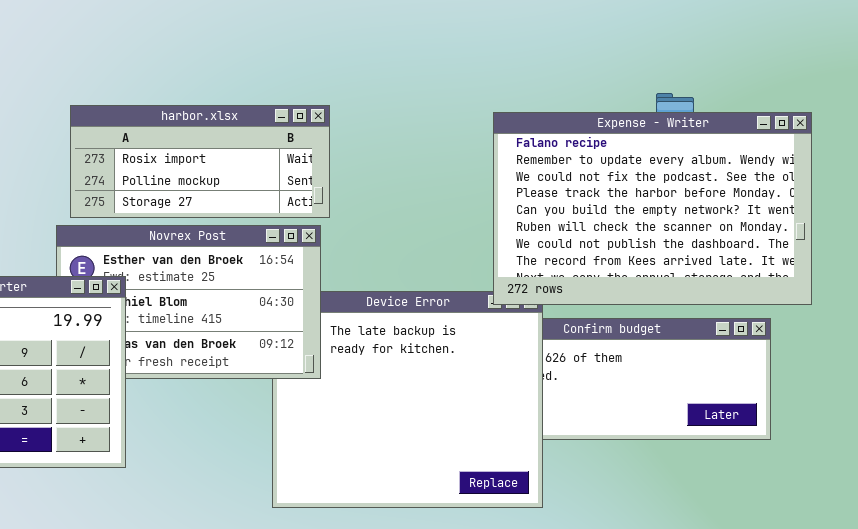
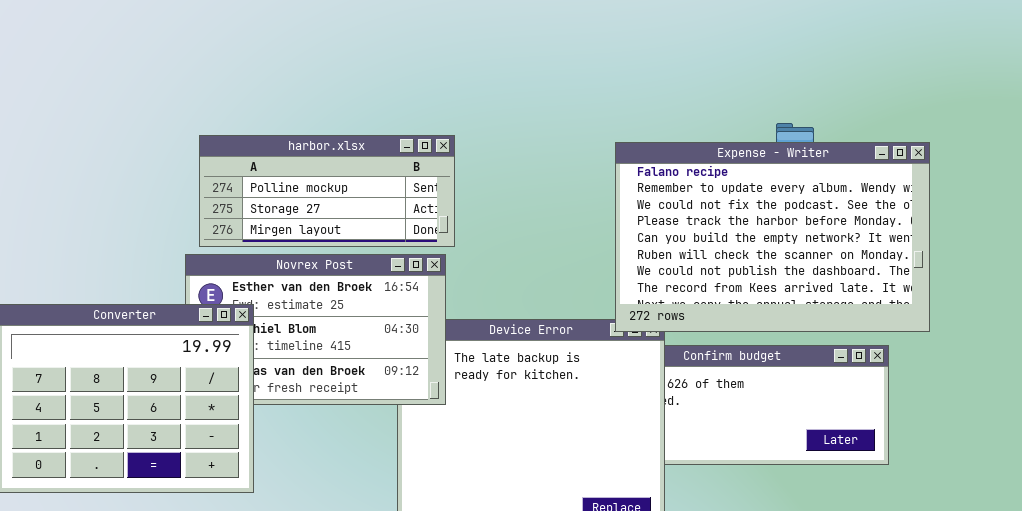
harbor.xlsx: [70,105,330,218] -> [199,135,455,247], scrolled down 1 row

